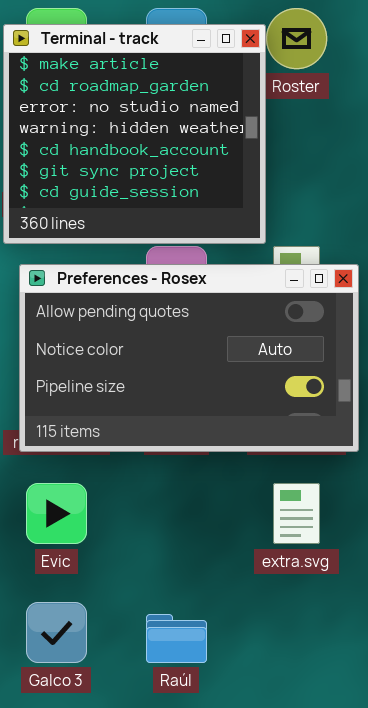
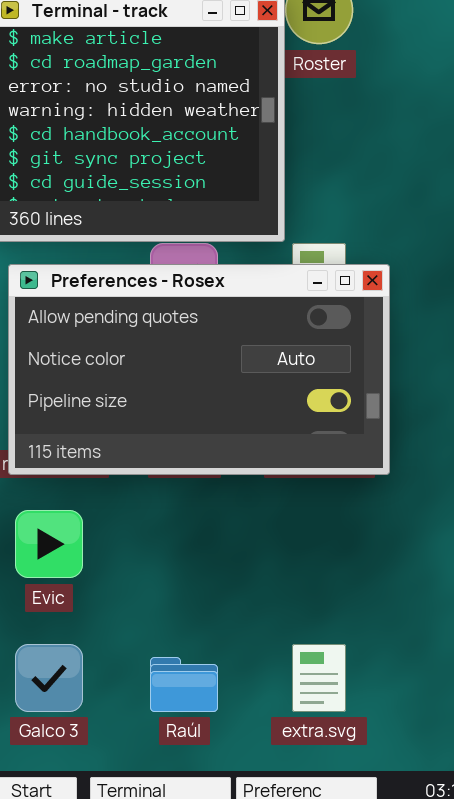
extra.svg: [273,483,320,544] -> [292,644,346,712], moved

